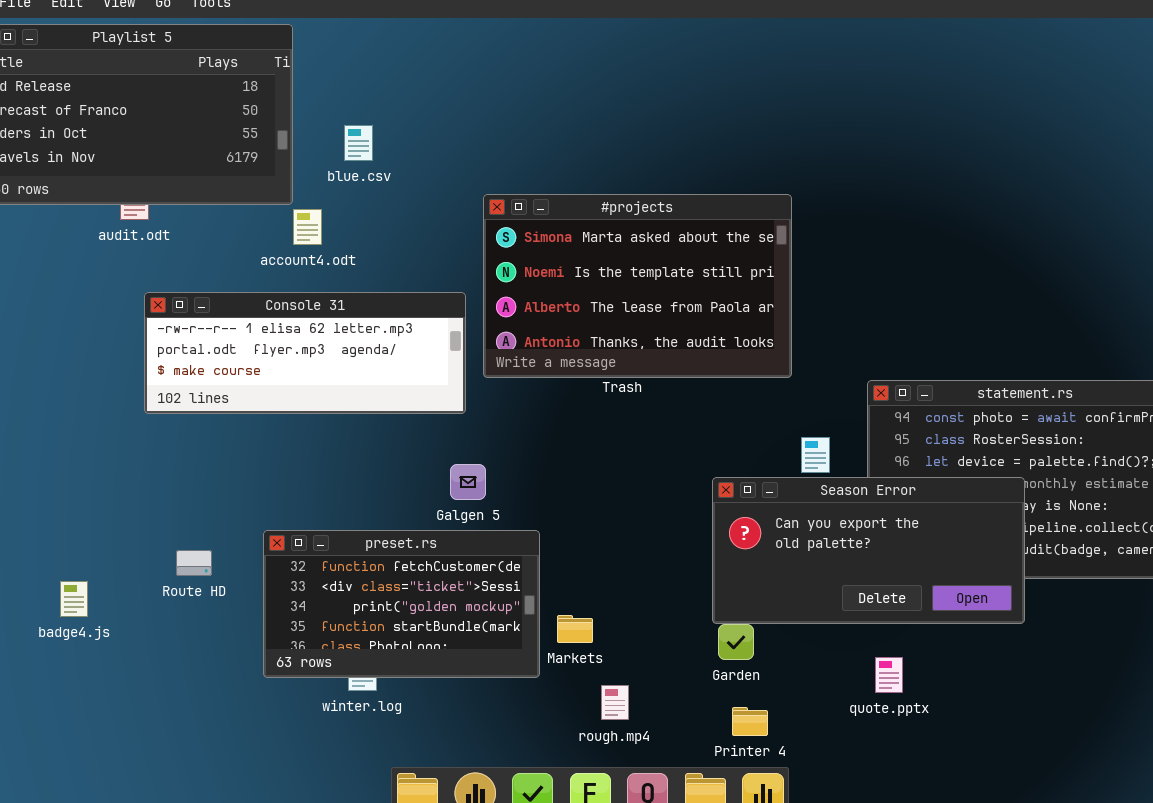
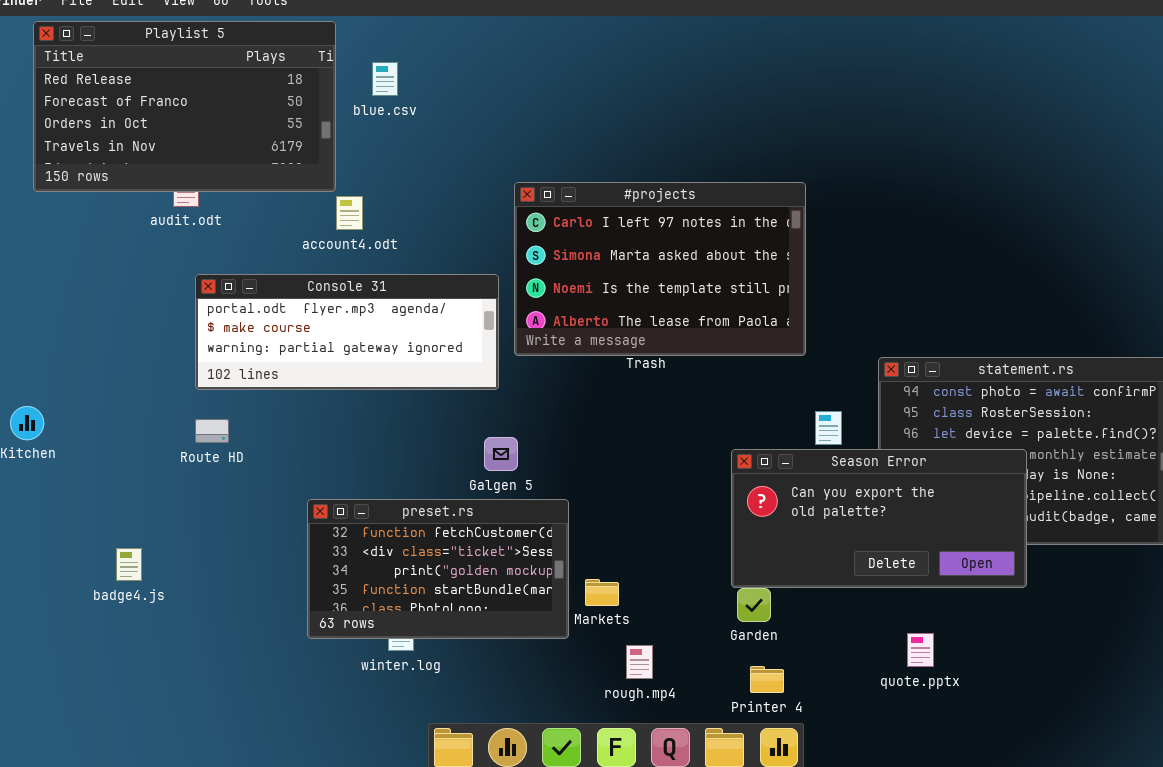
blue.csv: [344,125,373,161] -> [372,62,398,96], moved
#projects: [483,194,792,378] -> [514,182,806,356], scrolled up 1 row
Console 31: [144,292,466,414] -> [195,274,499,390], scrolled down 1 row
Route HD: [176,550,212,576] -> [195,419,229,443], moved
quote.pptx: [875,657,903,693] -> [907,633,934,667], moved

